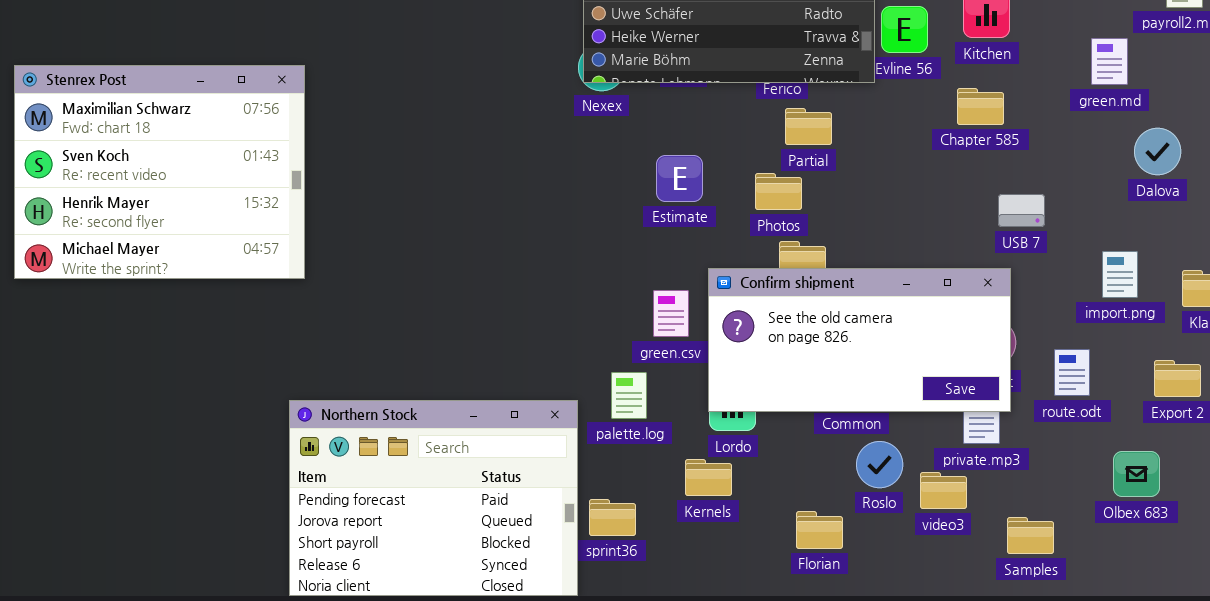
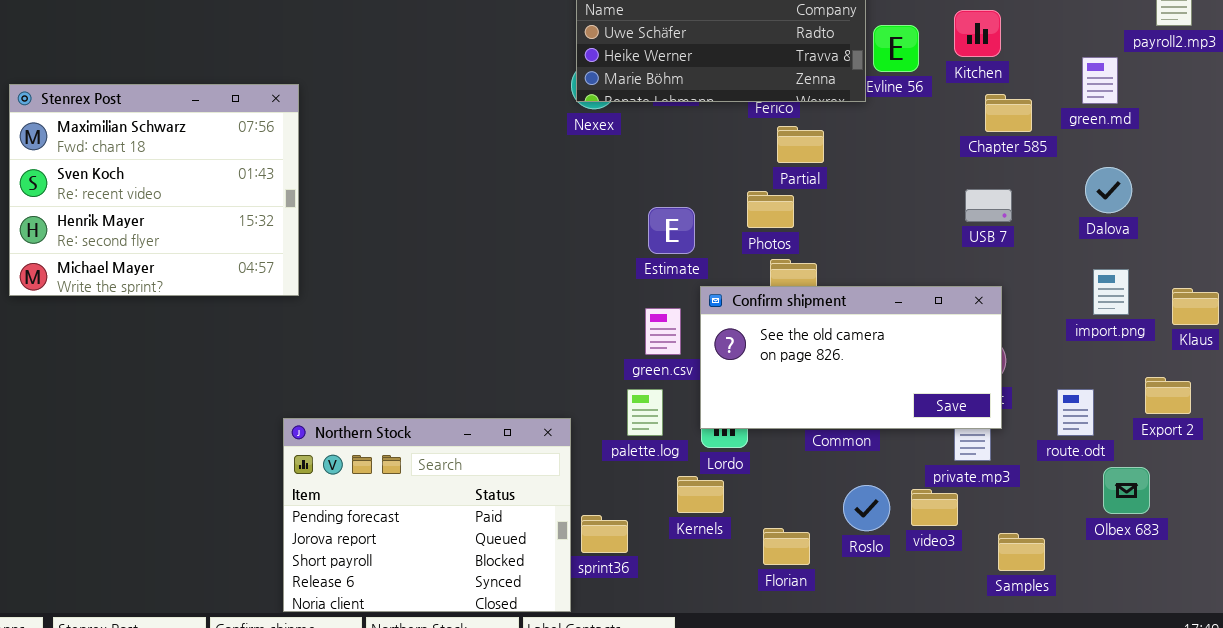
Chapter 585: [957,88,1004,125] -> [985,94,1032,132], moved
Dalova: [1134,128,1181,175] -> [1085,167,1132,213], moved
Estimate: [656,155,703,202] -> [648,207,695,254], moved
USB 7: [998,194,1045,227] -> [965,189,1012,222], moved
route.odt: [1054,349,1090,396] -> [1057,389,1094,436], moved
palette.log: [611,372,647,419] -> [627,389,663,436], moved
Roslo: [856,441,903,488] -> [843,485,890,531], moved
Florian: [796,511,843,549] -> [763,528,810,565], moved

